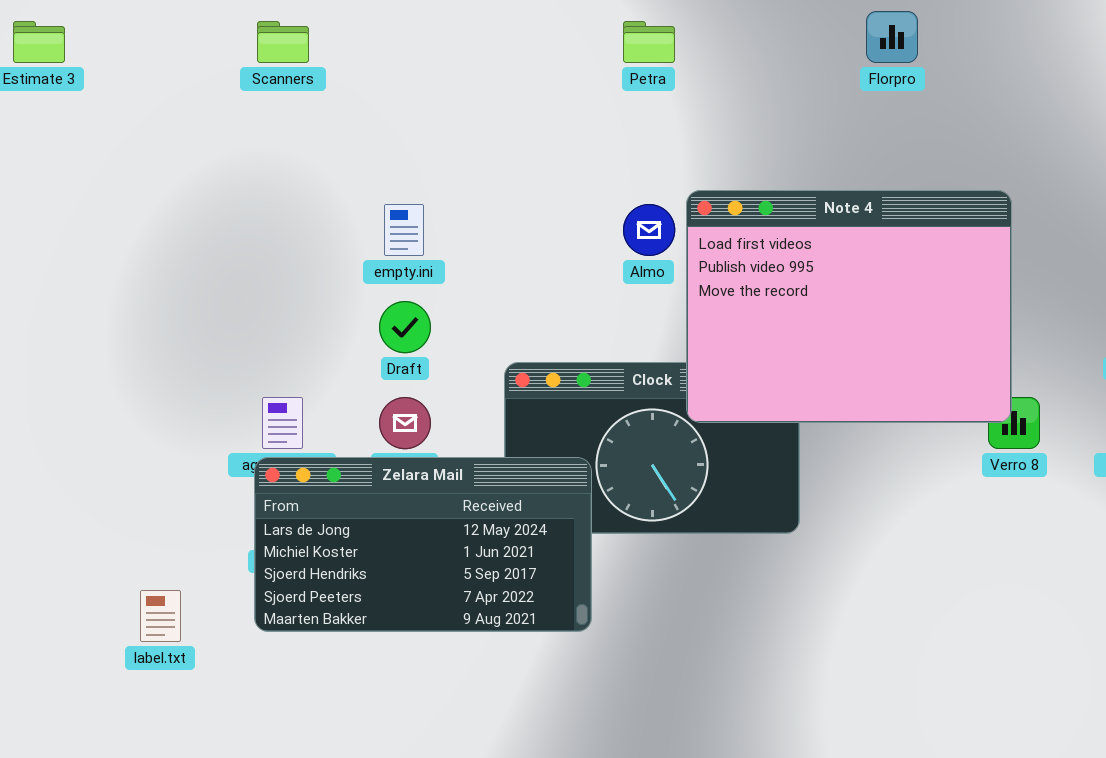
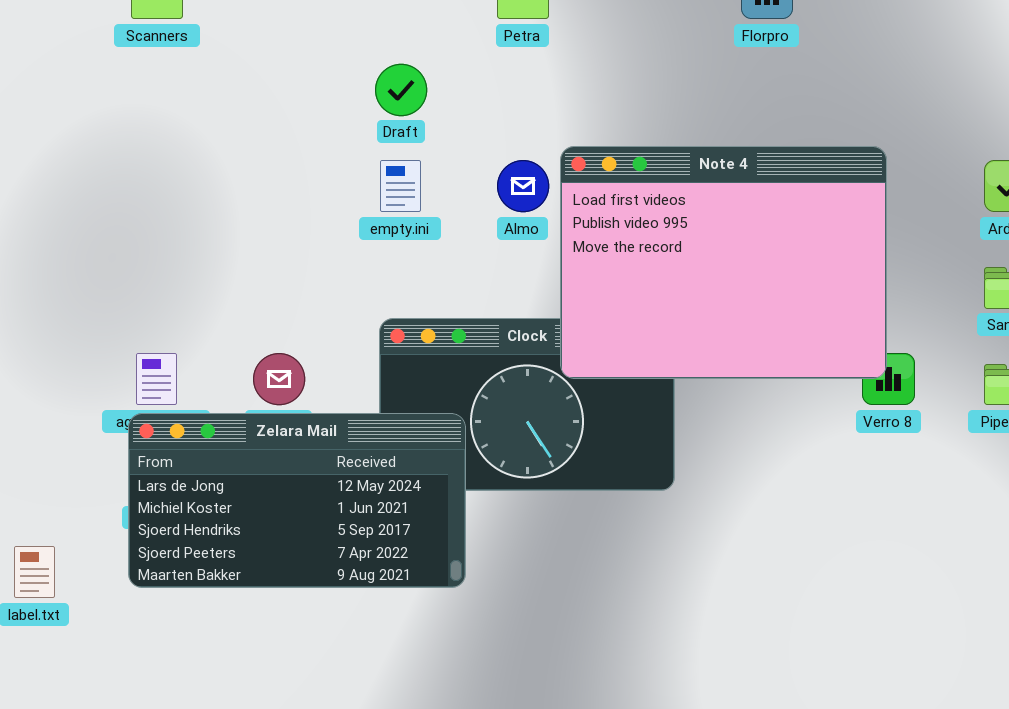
empty.ini: [384,204,424,256] -> [380,160,421,212], moved
Draft: [379,301,431,353] -> [375,64,427,116], moved

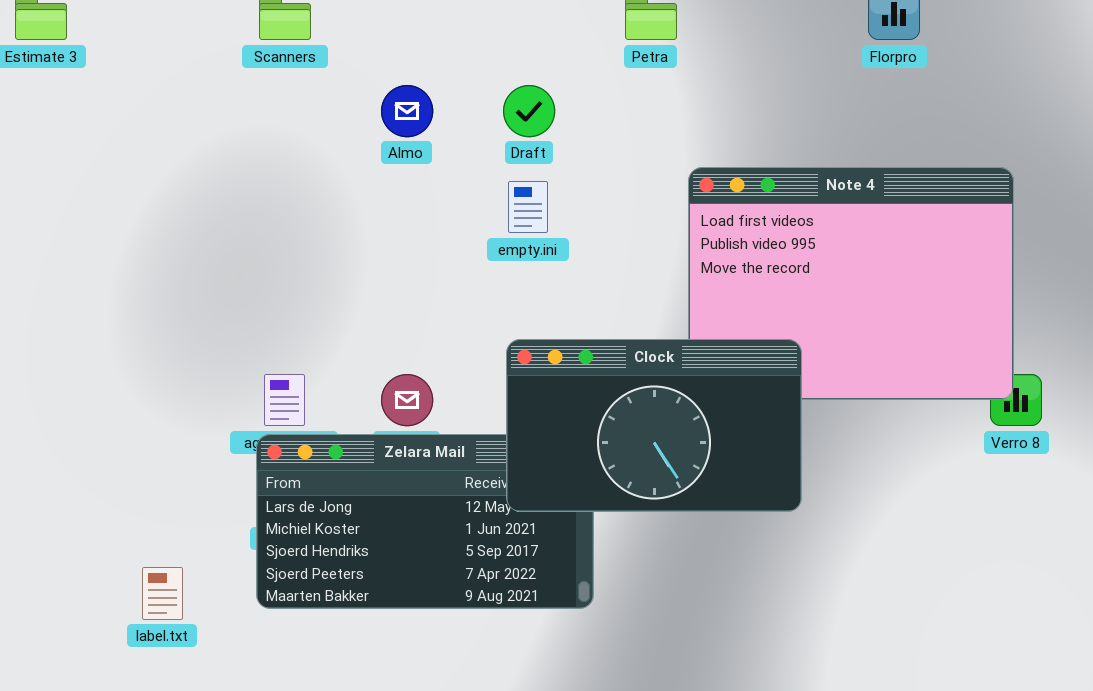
Almo: [497,160,549,212] -> [381,85,433,137], moved
Clock: [379,318,675,491] -> [506,339,802,512], raised

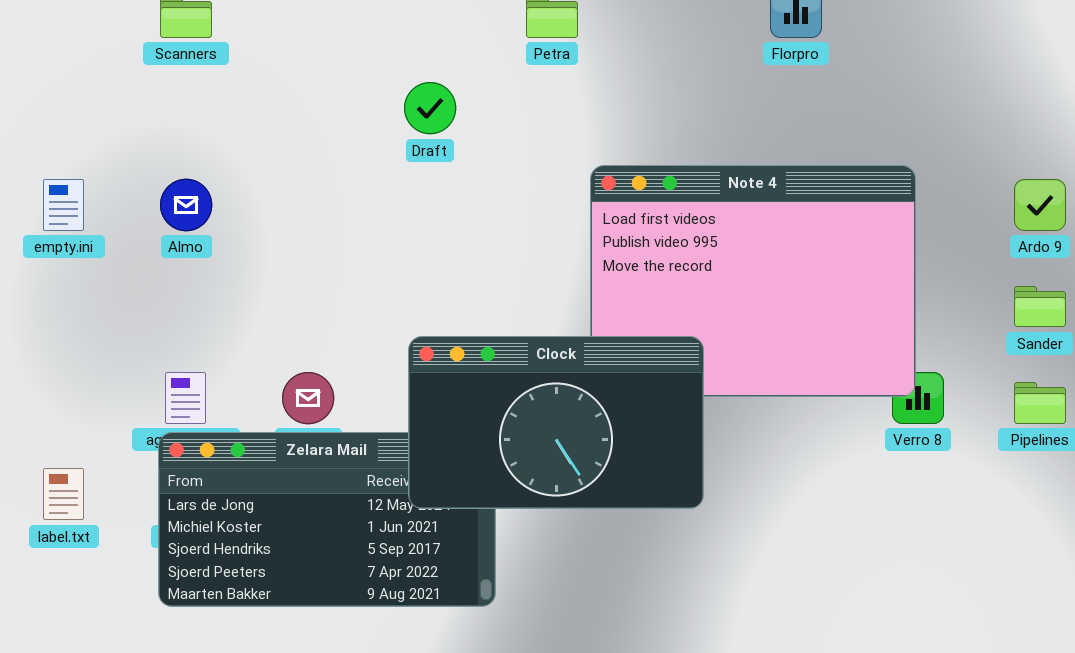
Almo: [381,85,433,137] -> [160,179,212,231], moved
empty.ini: [508,181,548,233] -> [43,179,84,231], moved
label.txt: [142,567,183,620] -> [43,468,84,520], moved

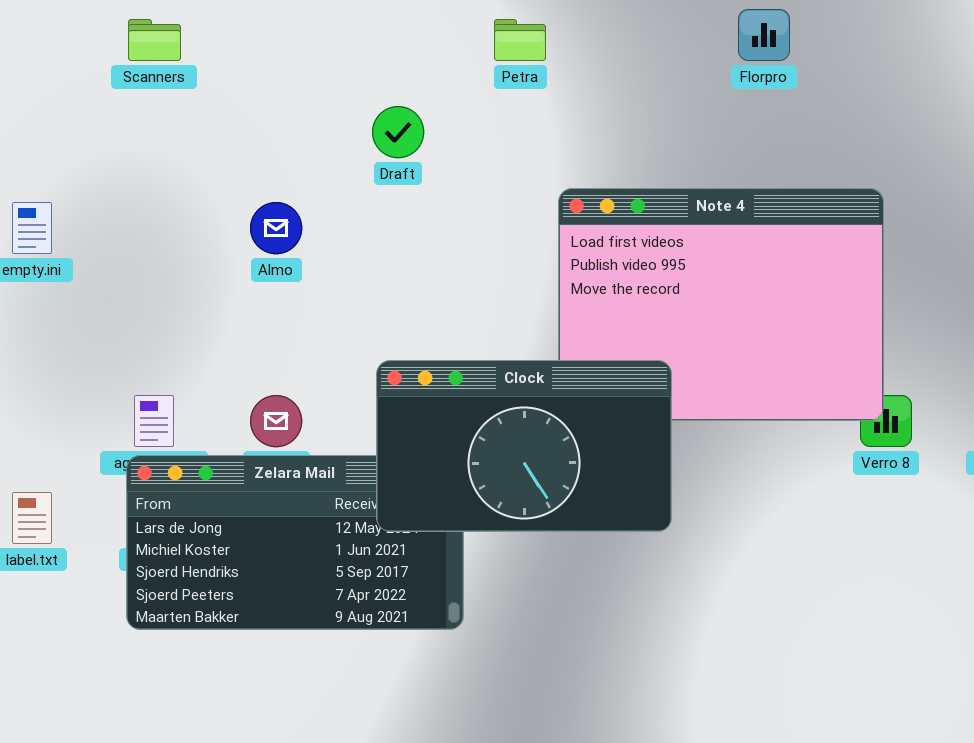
Almo: [160,179,212,231] -> [250,202,302,254], moved

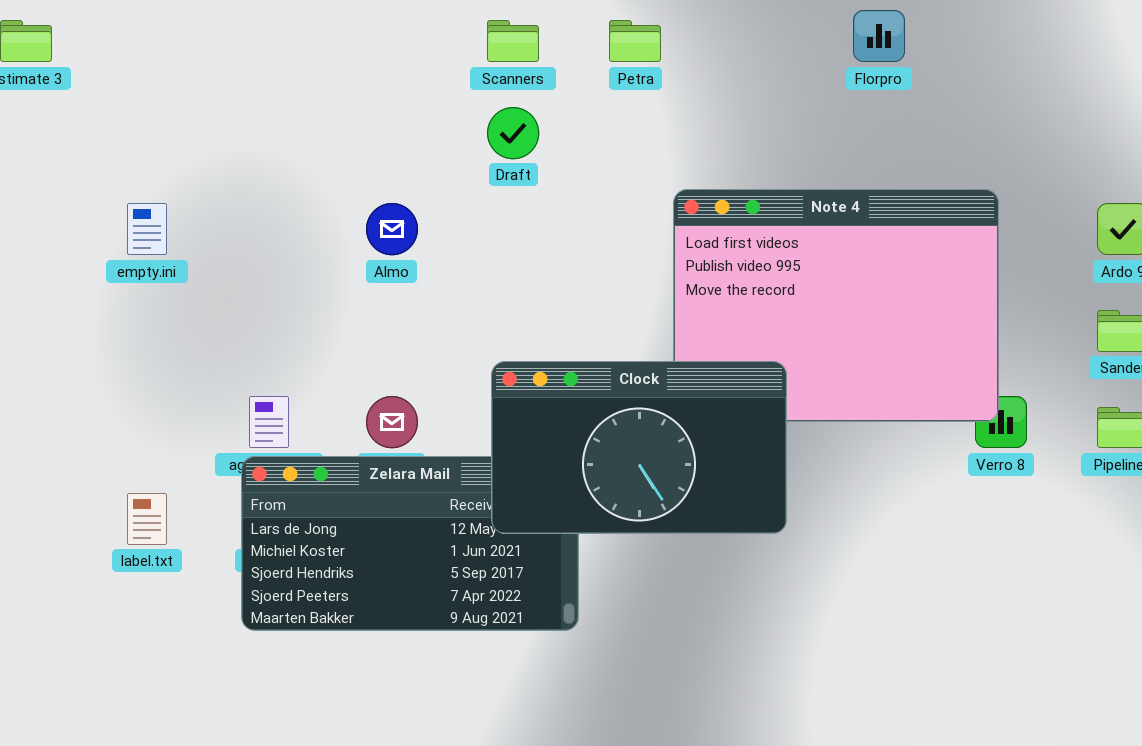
Scanners: [128,19,181,61] -> [487,20,539,62], moved

